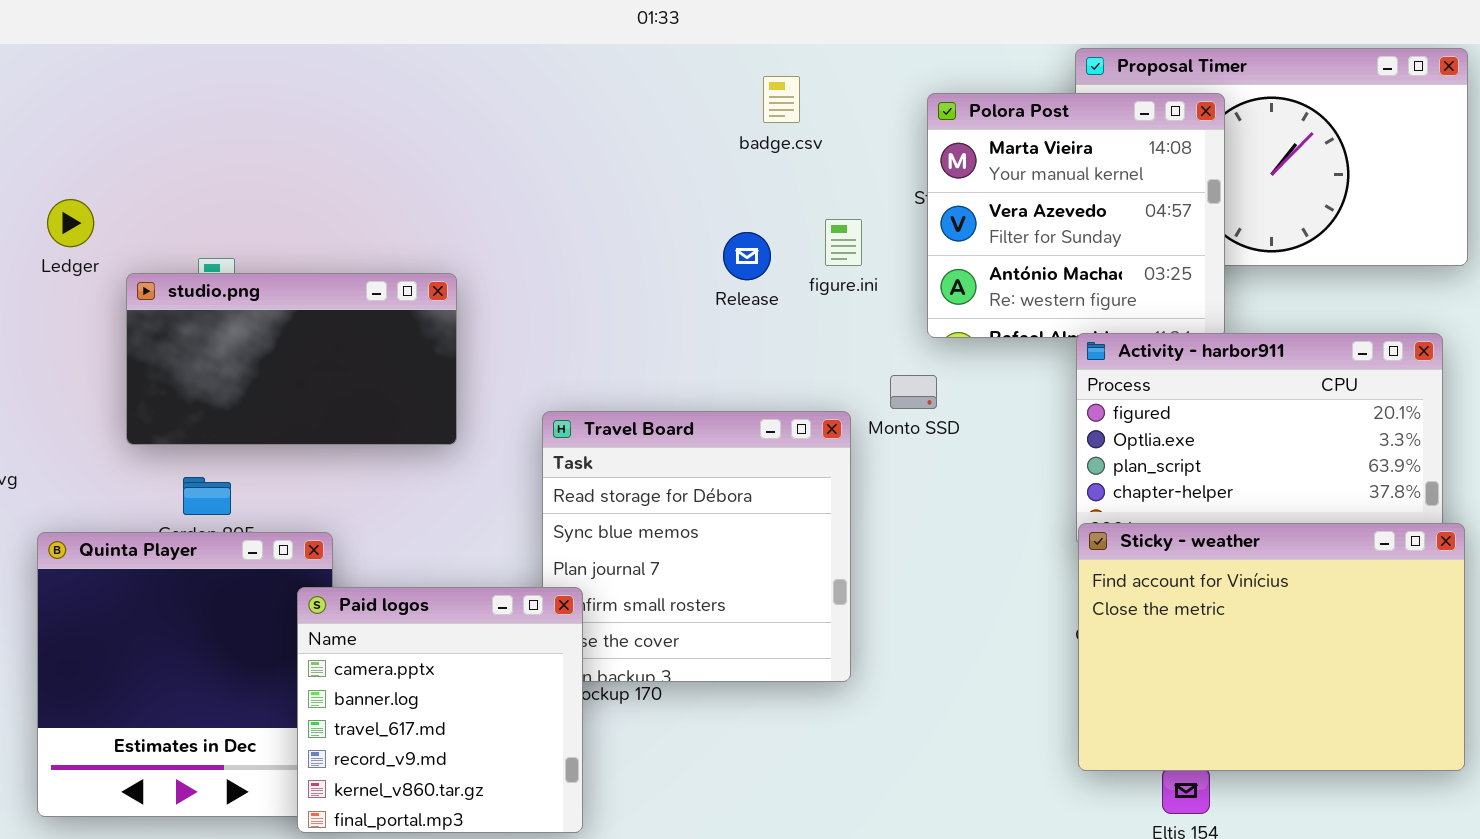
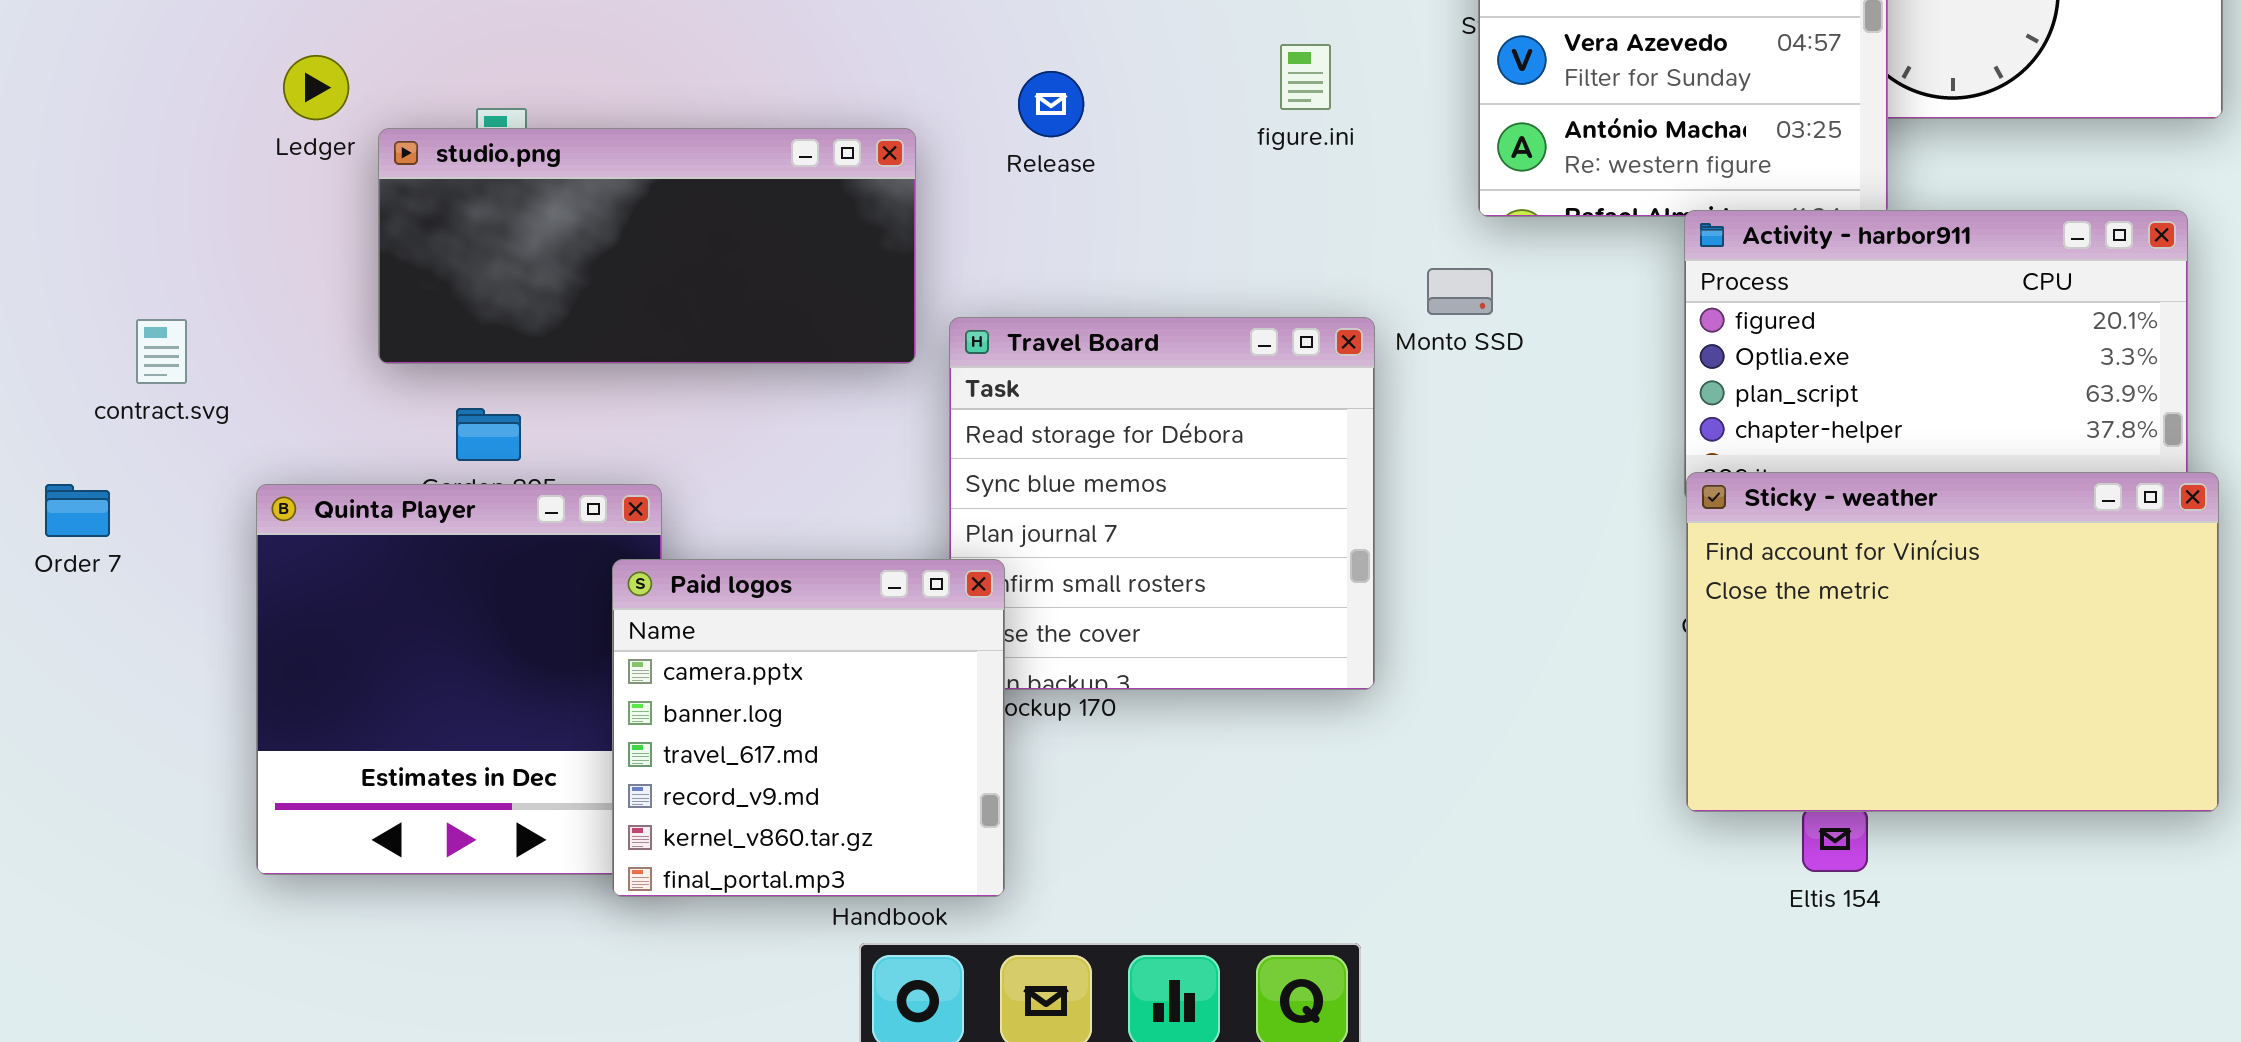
Ledger: [47,199,94,247] -> [283,55,349,120], moved
figure.ini: [825,219,862,266] -> [1280,44,1331,110], moved
Release: [723,232,771,280] -> [1018,71,1084,137], moved
studio.png: [126,273,457,445] -> [378,128,916,364], resized

